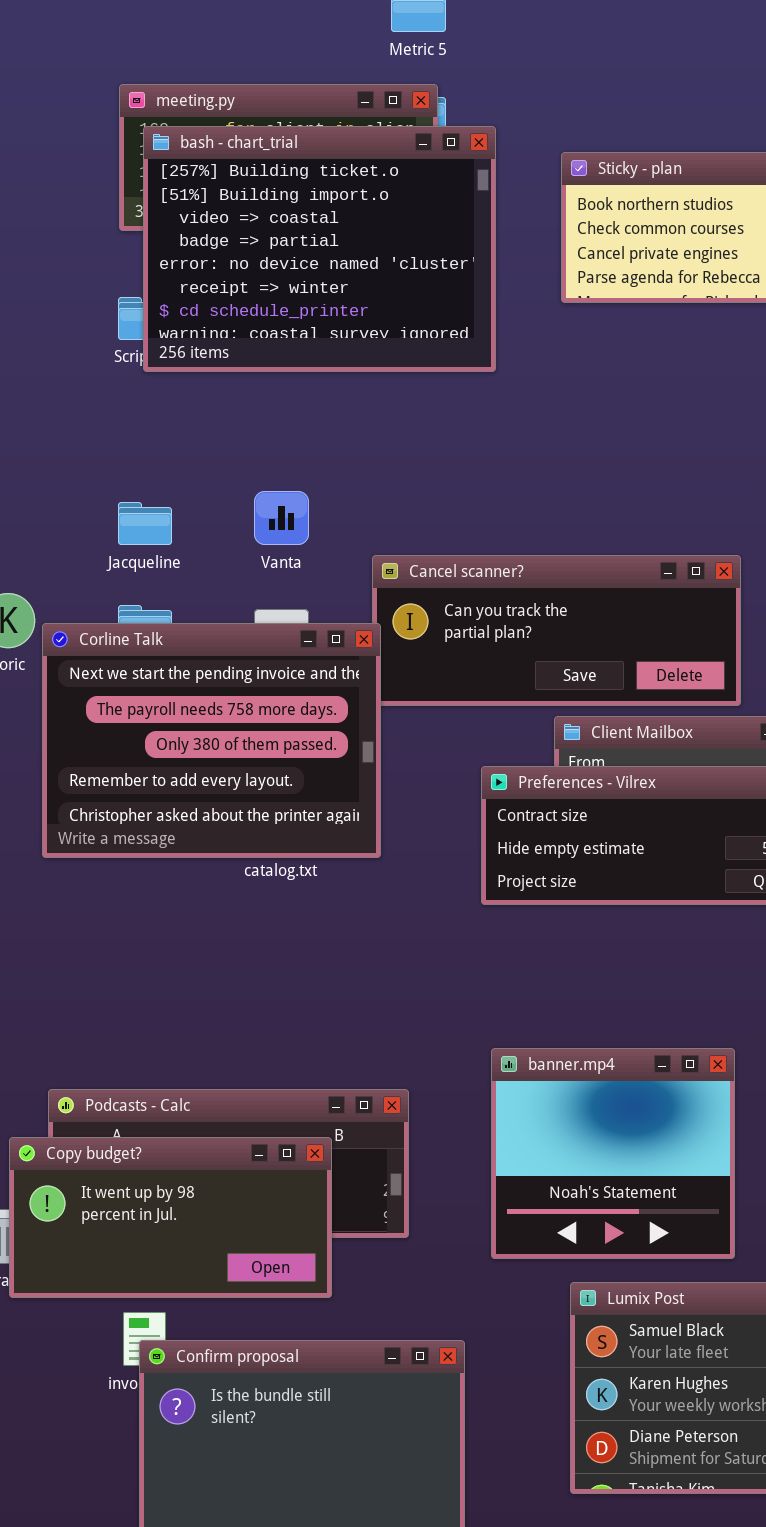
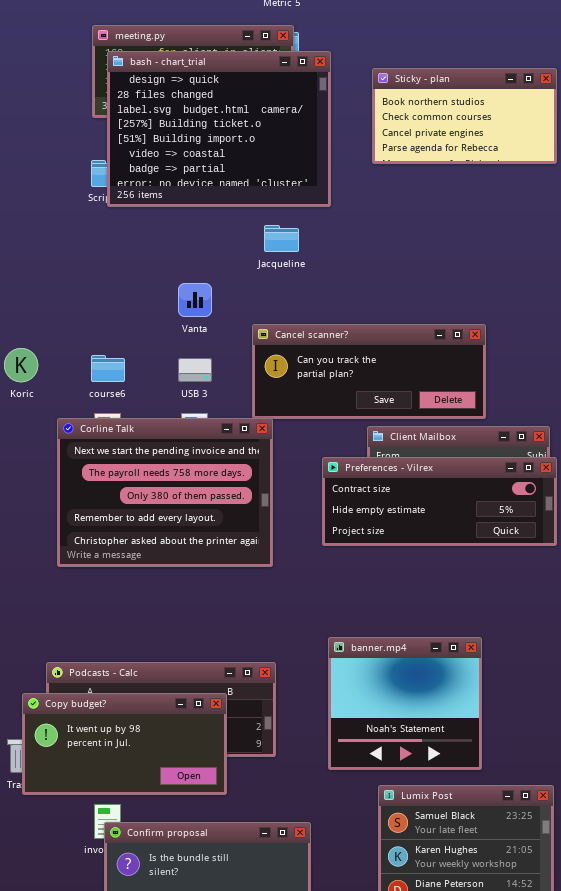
bash - chart_trial: [143,126,496,372] -> [107,51,331,207], scrolled up 3 rows
Jacqueline: [118,502,172,545] -> [264,225,299,252], moved
Corline Talk: [42,623,381,858] -> [57,418,273,567], moved

